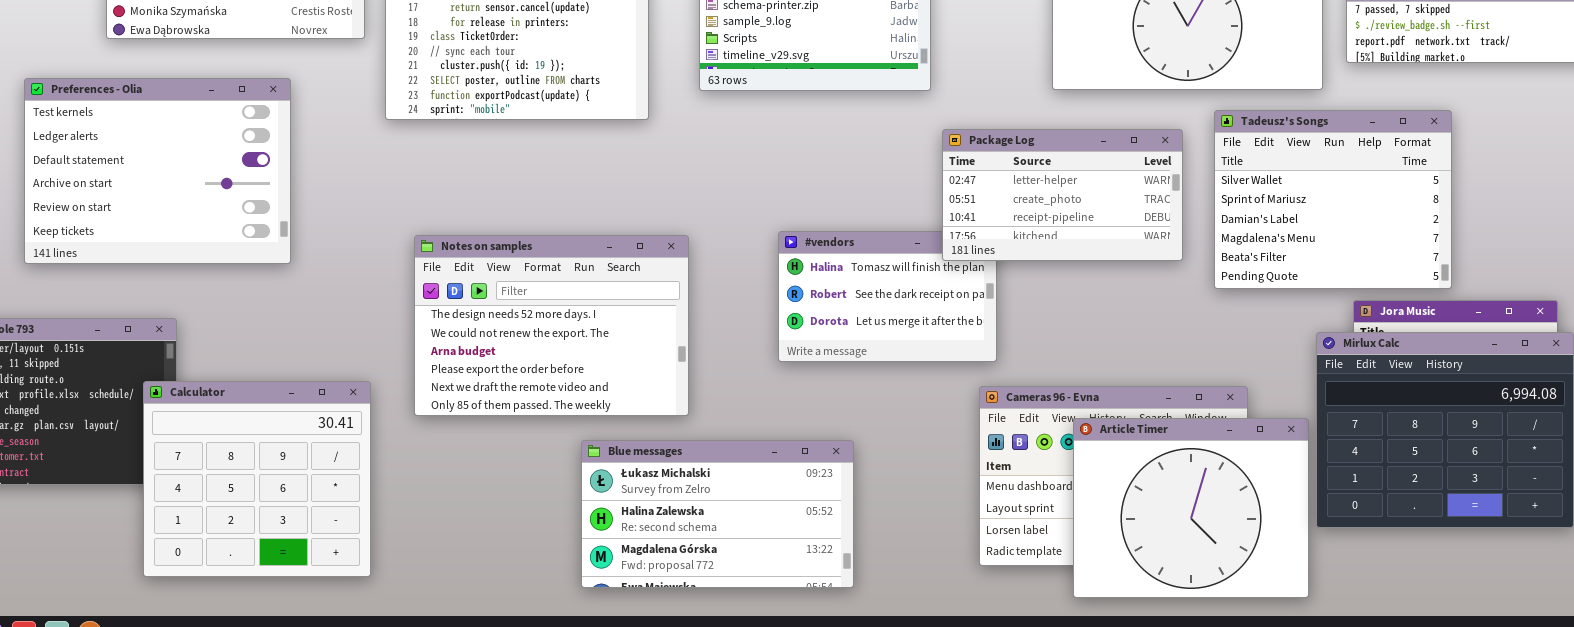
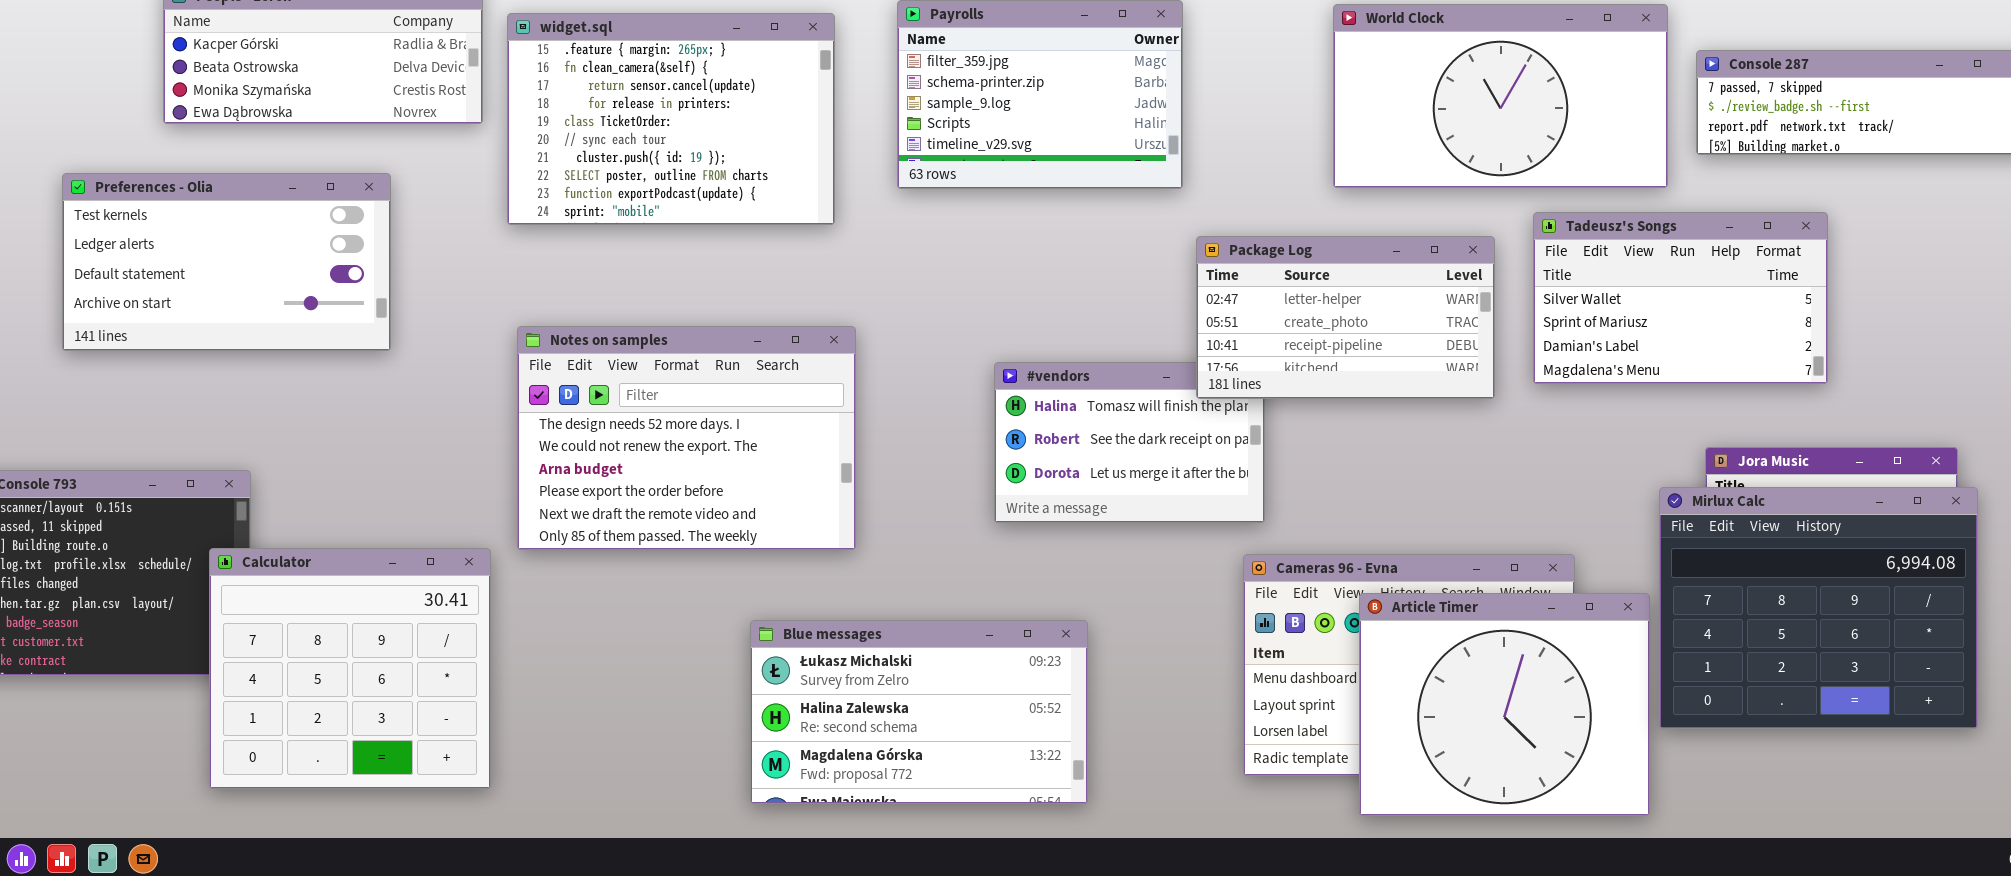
Preferences - Olia: [24,78,291,264] -> [62,173,391,351], resized
Tadeusz's Songs: [1214,110,1452,289] -> [1533,212,1828,384], resized
Notes on samples: [414,235,689,416] -> [517,326,856,550], moved

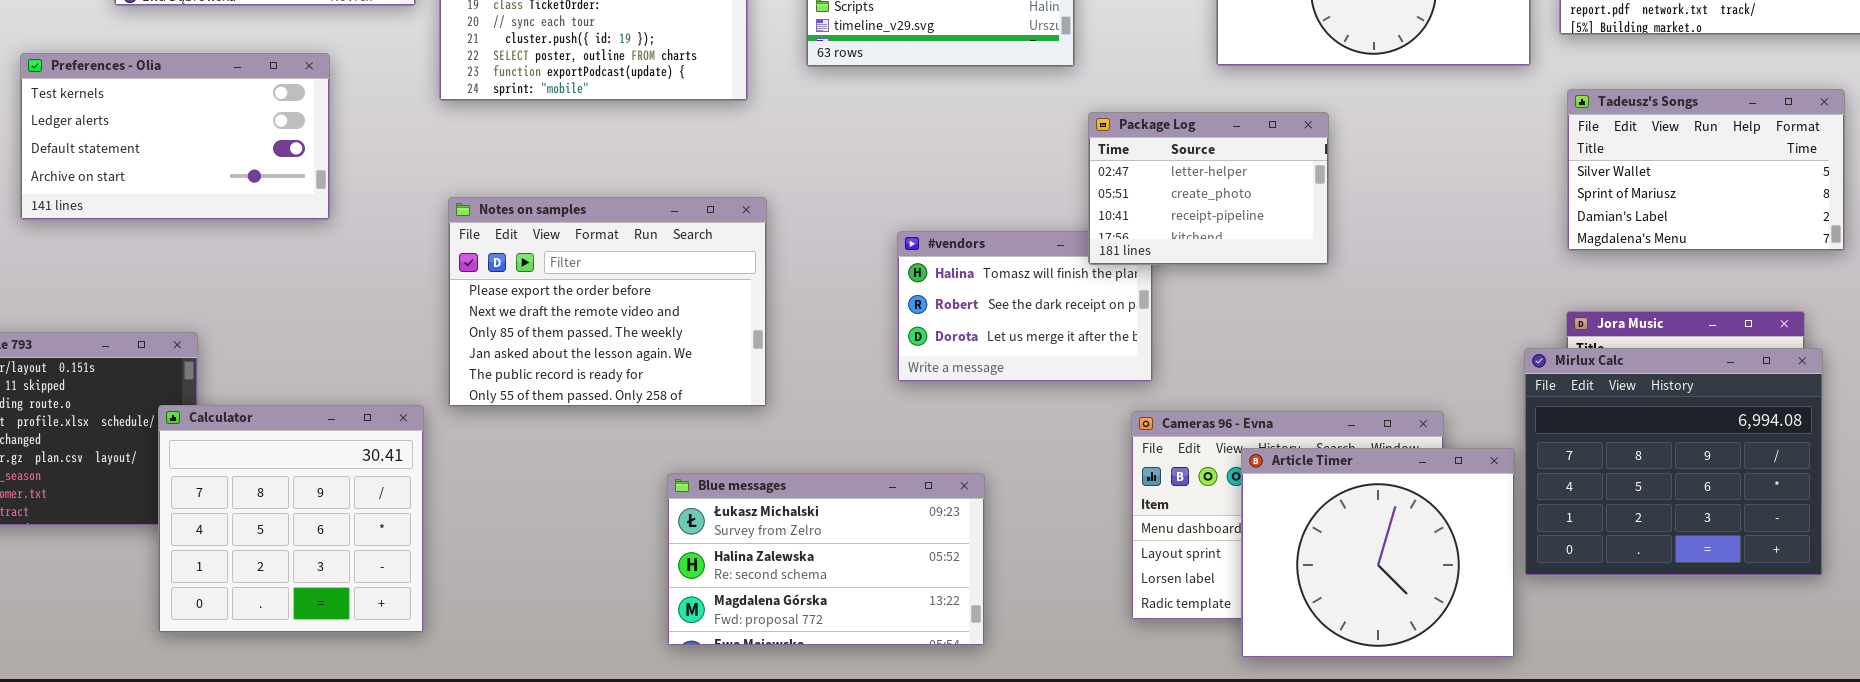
Tadeusz's Songs: [1533,212,1828,384] -> [1567,89,1845,251], moved
Package Log: [1196,236,1495,399] -> [1088,112,1329,265], resized
Notes on samples: [517,326,856,550] -> [448,197,767,407], scrolled down 3 rows

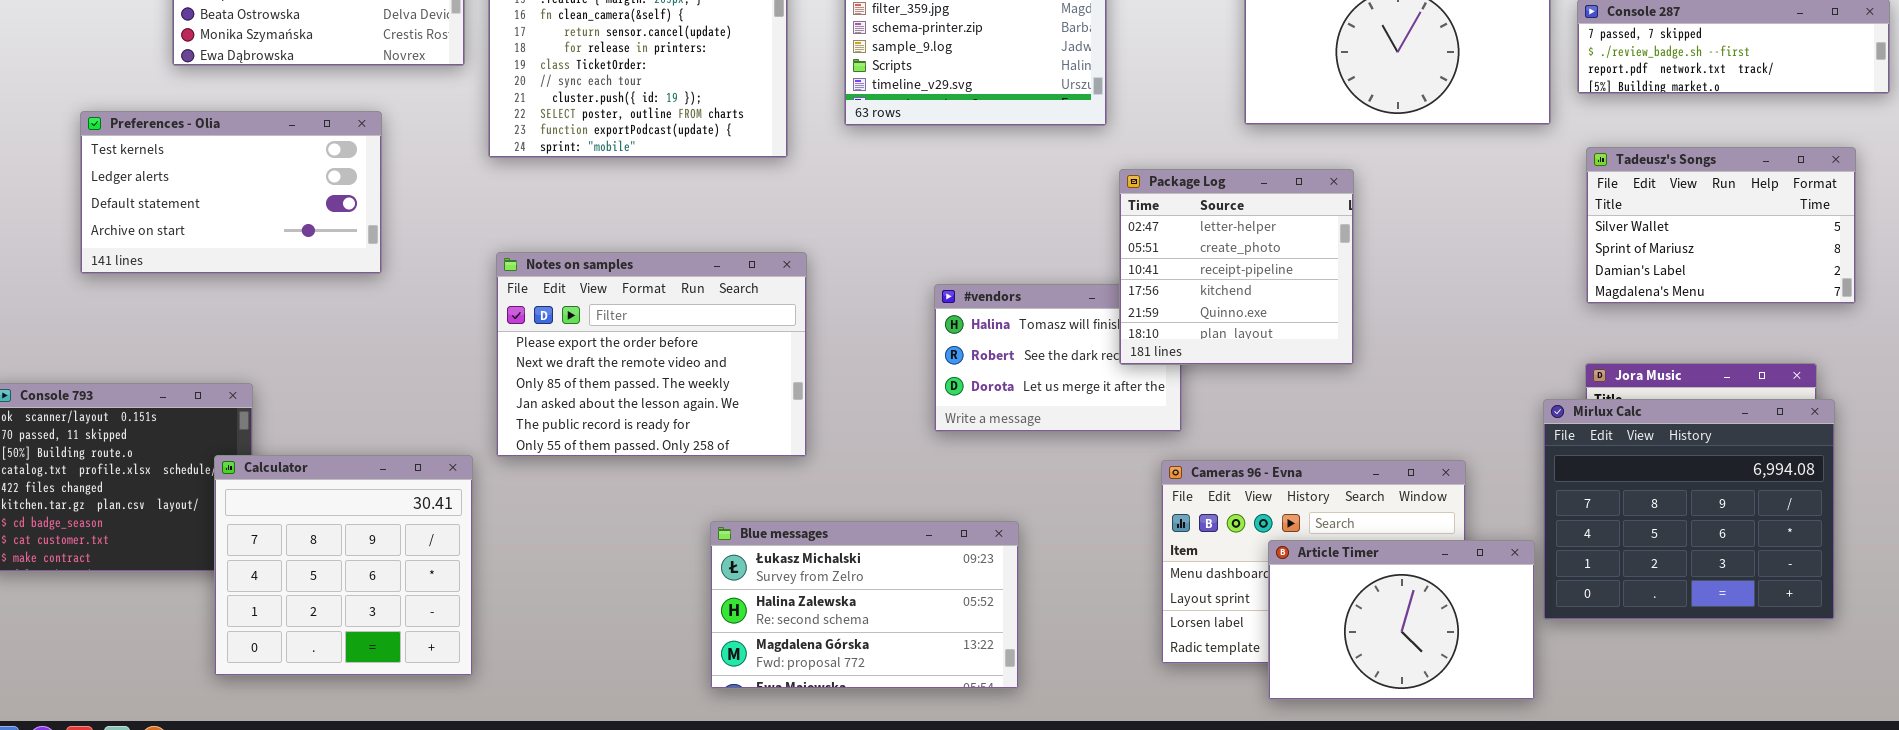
Package Log: [1088,112,1329,265] -> [1119,169,1354,365], resized
Article Timer: [1241,448,1515,658] -> [1268,540,1535,700], resized

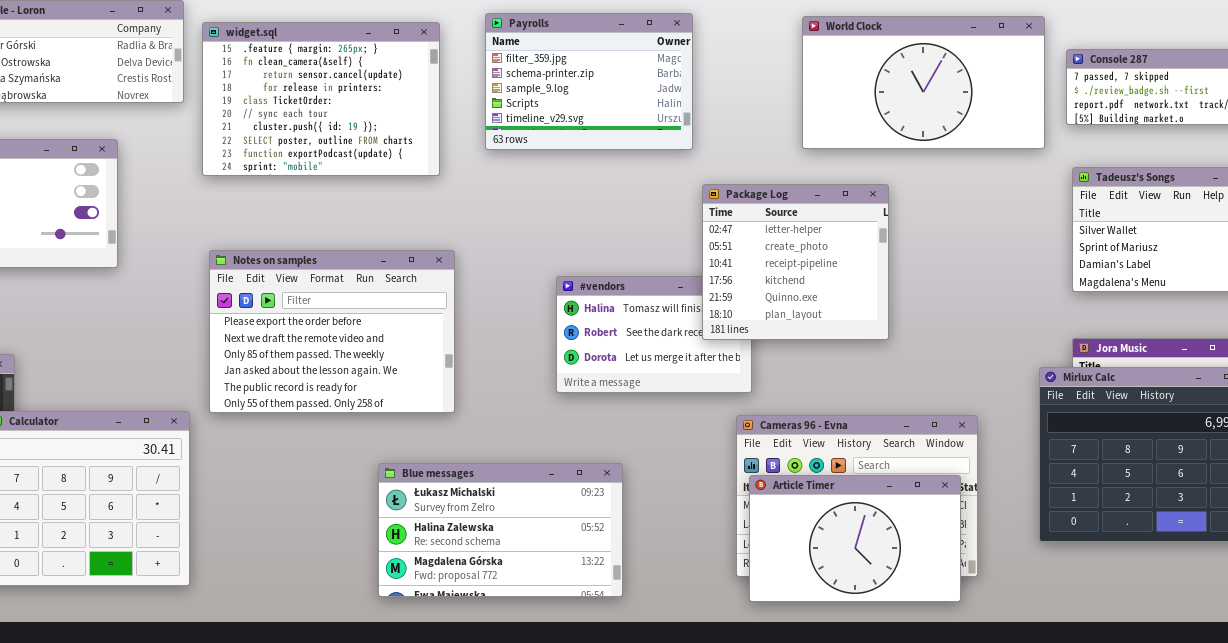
Article Timer: [1268,540,1535,700] -> [749,475,961,602], moved

